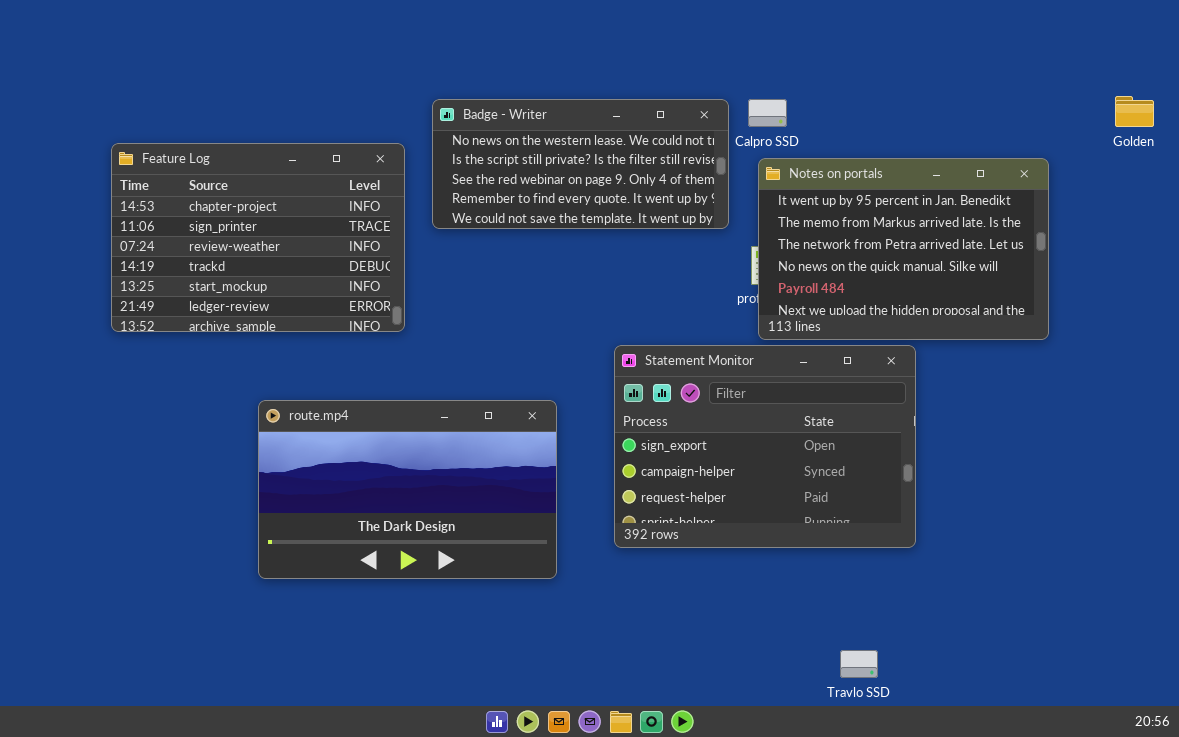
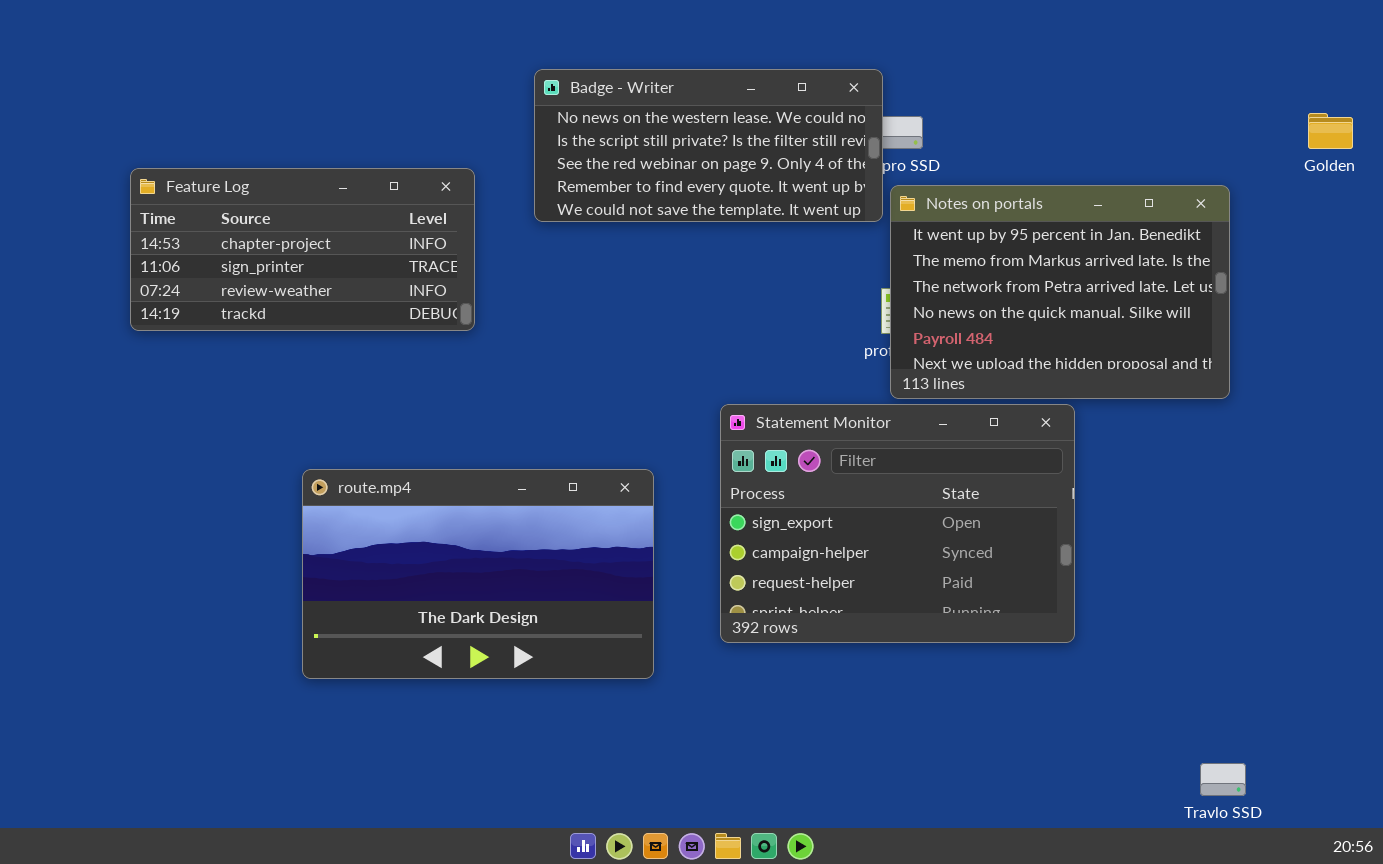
Badge - Writer: [432,99,729,229] -> [534,69,883,222], moved
Feature Log: [111,143,405,332] -> [130,168,475,331], resized
Travlo SSD: [840,650,878,678] -> [1200,763,1246,796], moved

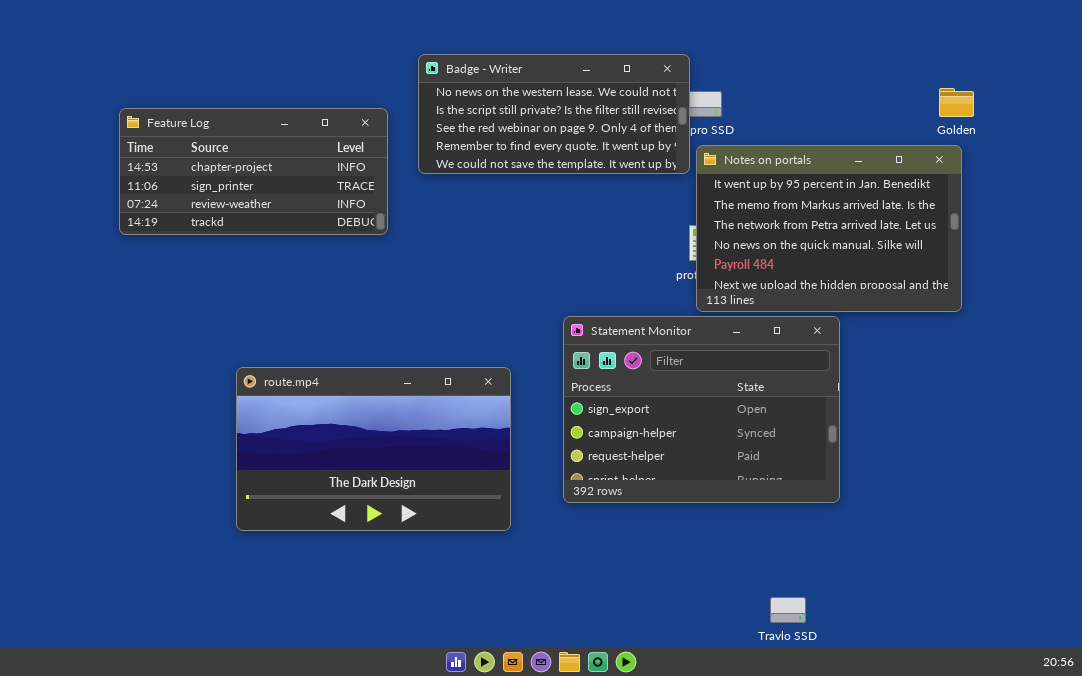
Golden: [1308,113,1353,149] -> [939,88,974,117], moved
Feature Log: [130,168,475,331] -> [119,108,388,235], moved
Travlo SSD: [1200,763,1246,796] -> [770,597,806,623], moved

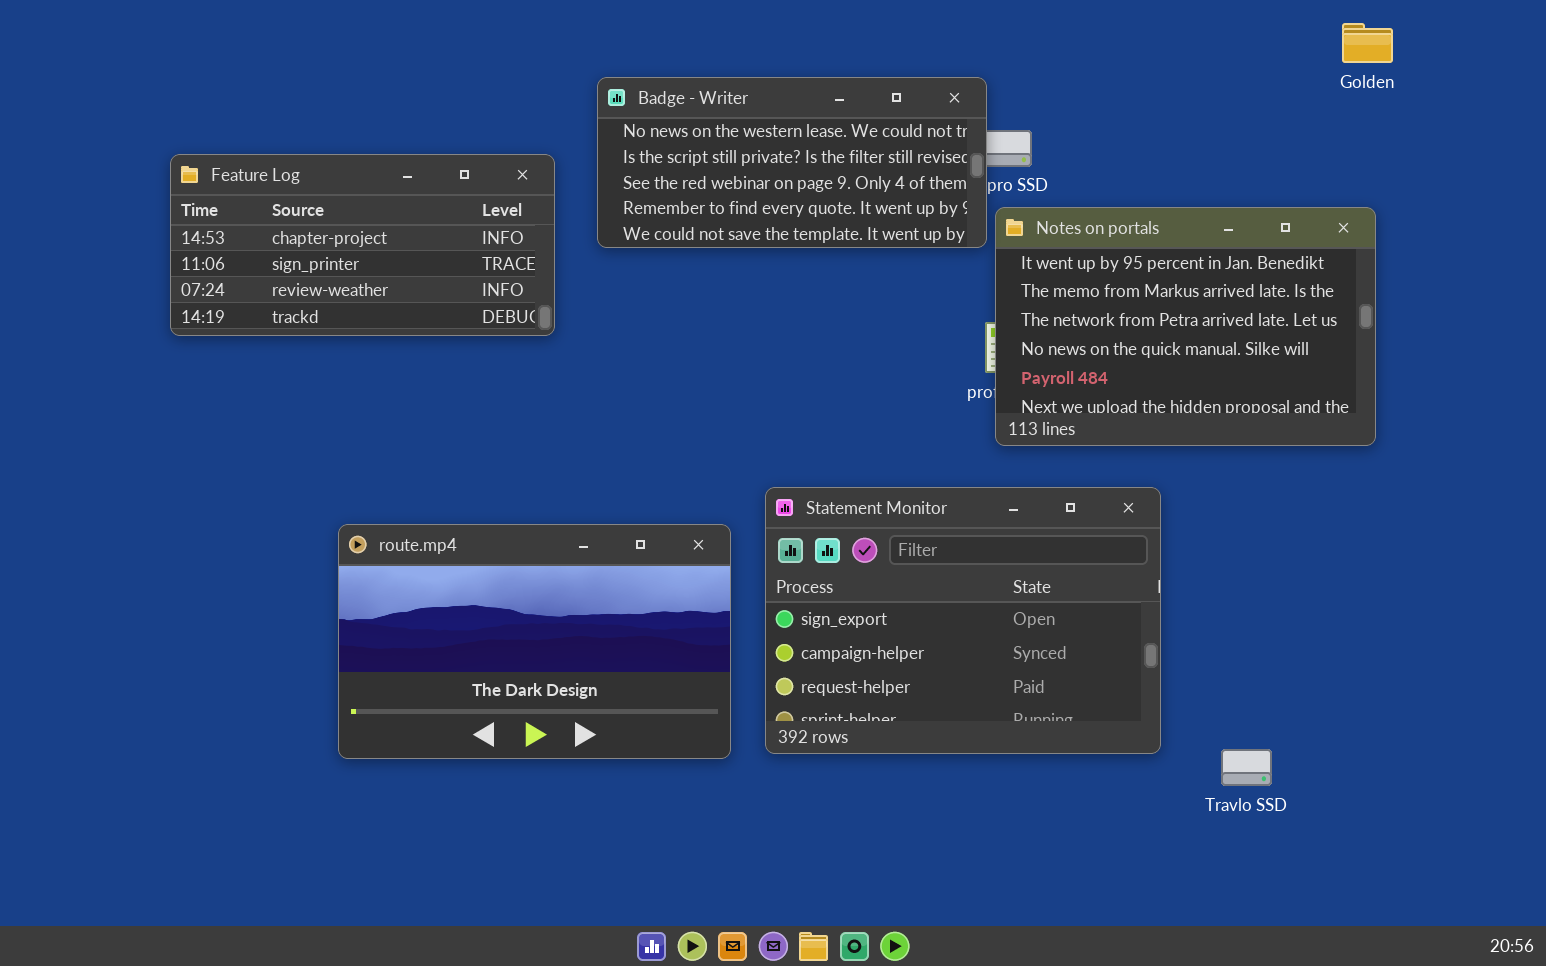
Golden: [939,88,974,117] -> [1342,23,1393,63], moved
Statement Monitor: [563,316,840,503] -> [765,487,1161,754], moved
Travlo SSD: [770,597,806,623] -> [1221,749,1272,786], moved

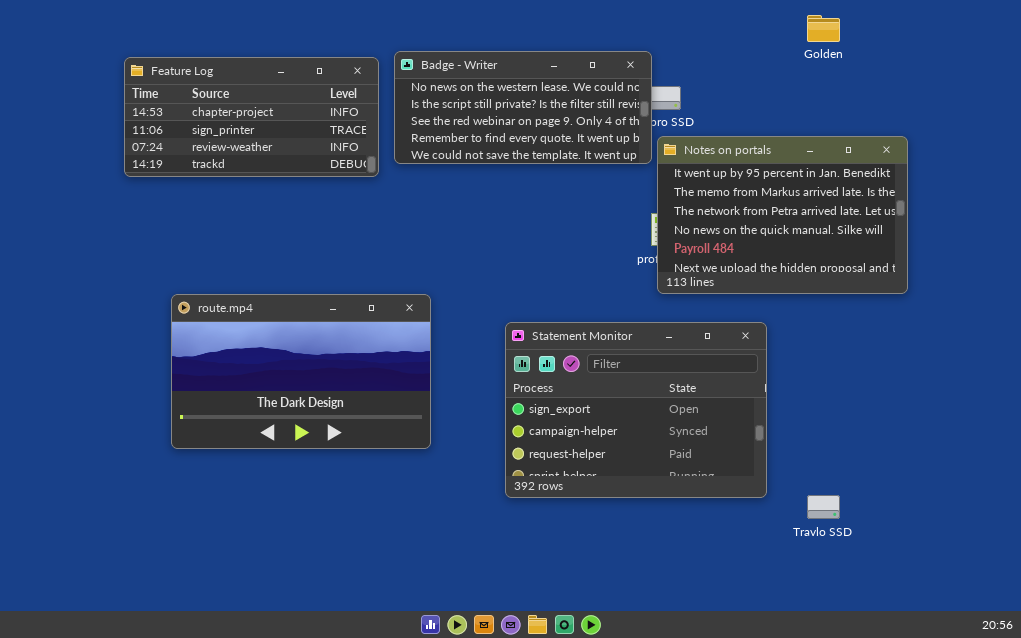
Golden: [1342,23,1393,63] -> [807,15,840,42], moved
Feature Log: [170,154,555,336] -> [124,57,379,177], moved
route.mp4: [338,524,731,759] -> [171,294,431,449], moved

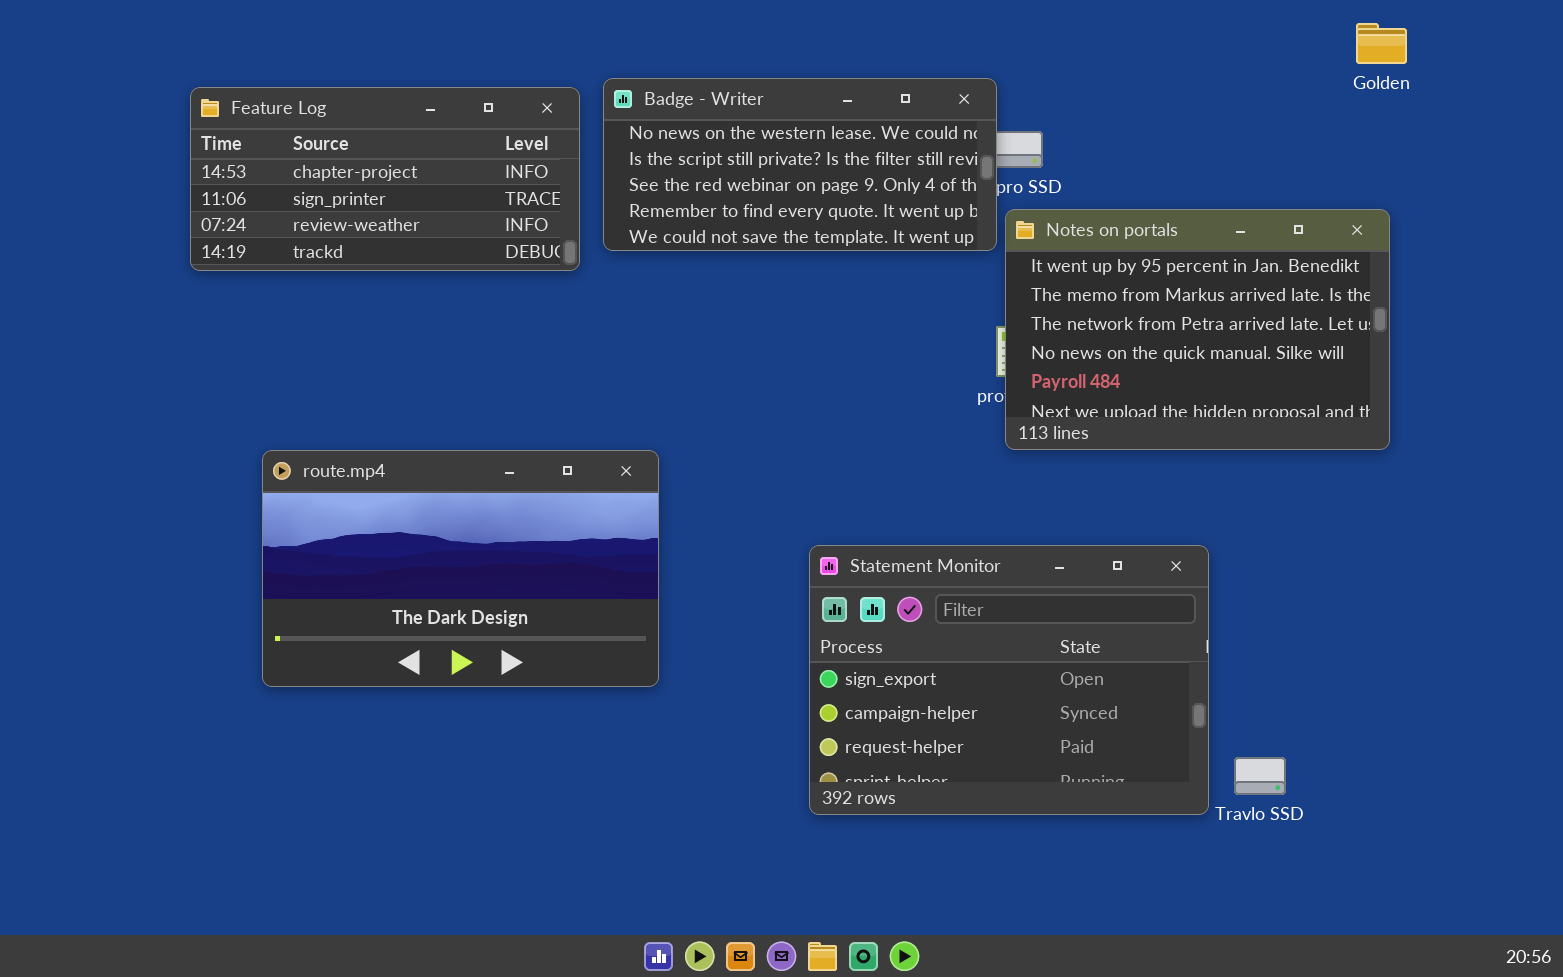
Golden: [807,15,840,42] -> [1356,23,1407,64], moved
Statement Monitor: [505,322,767,498] -> [809,545,1209,815], moved

